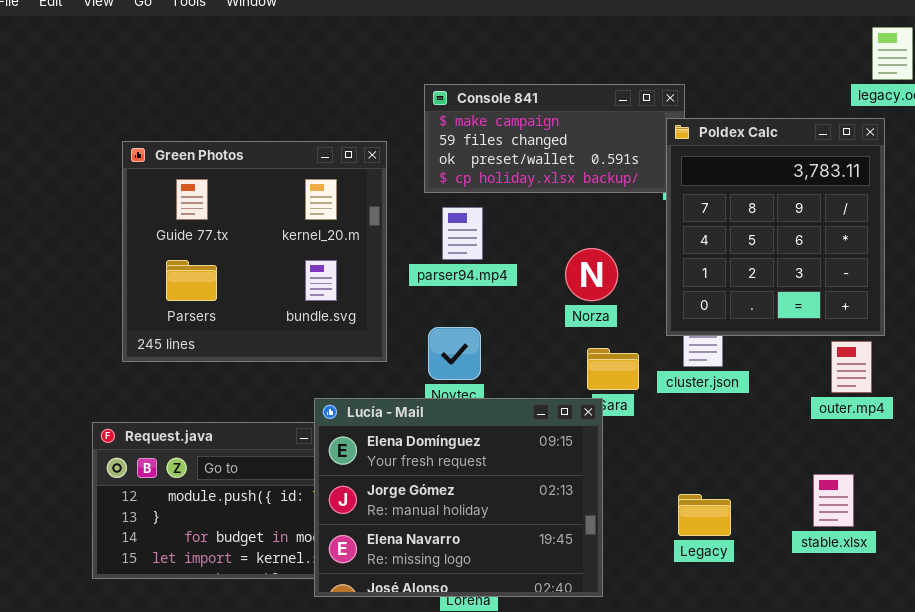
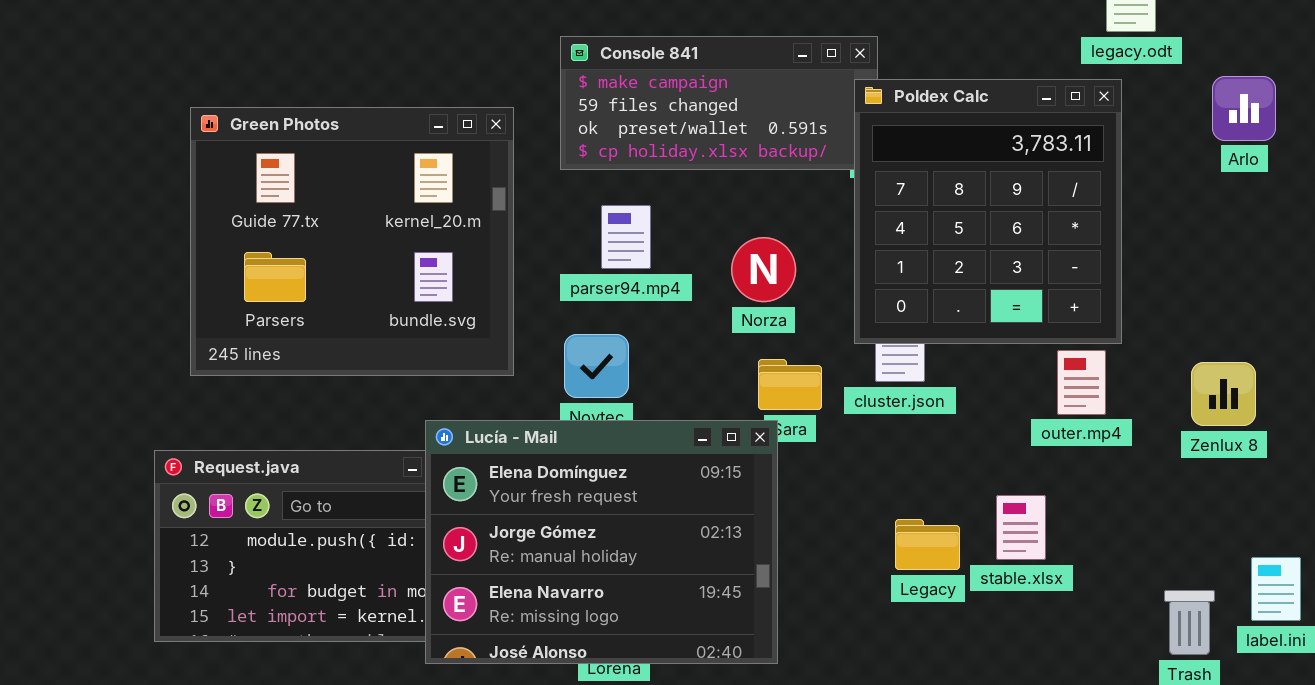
parser94.mp4: [442,207,483,260] -> [601,205,651,269], moved
stable.xlsx: [813,474,854,527] -> [996,495,1046,560], moved
Legacy: [678,494,731,536] -> [895,519,960,570], moved

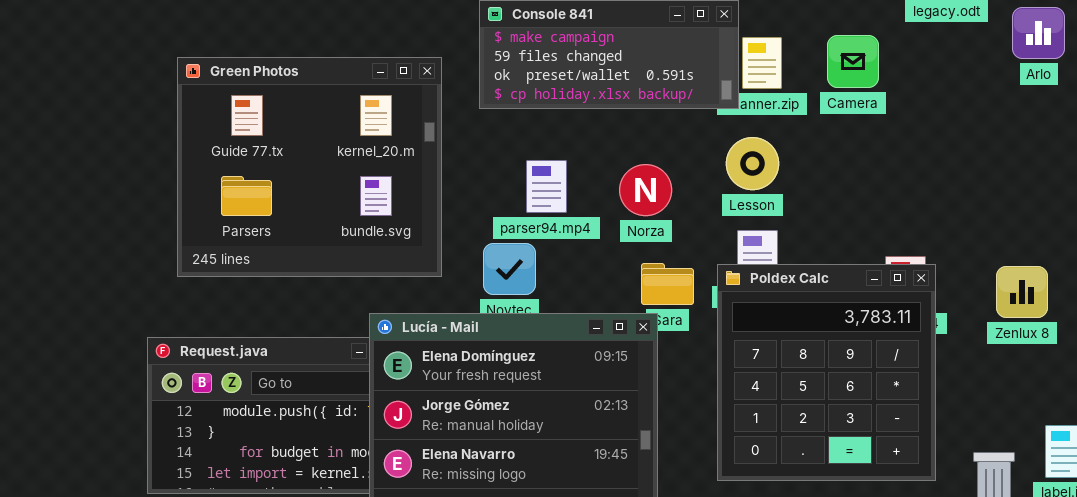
Arlo: [1212,76,1276,141] -> [1012,7,1065,59], moved
Poldex Calc: [854,79,1122,344] -> [717,264,936,481], moved
parser94.mp4: [601,205,651,269] -> [526,160,567,213], moved

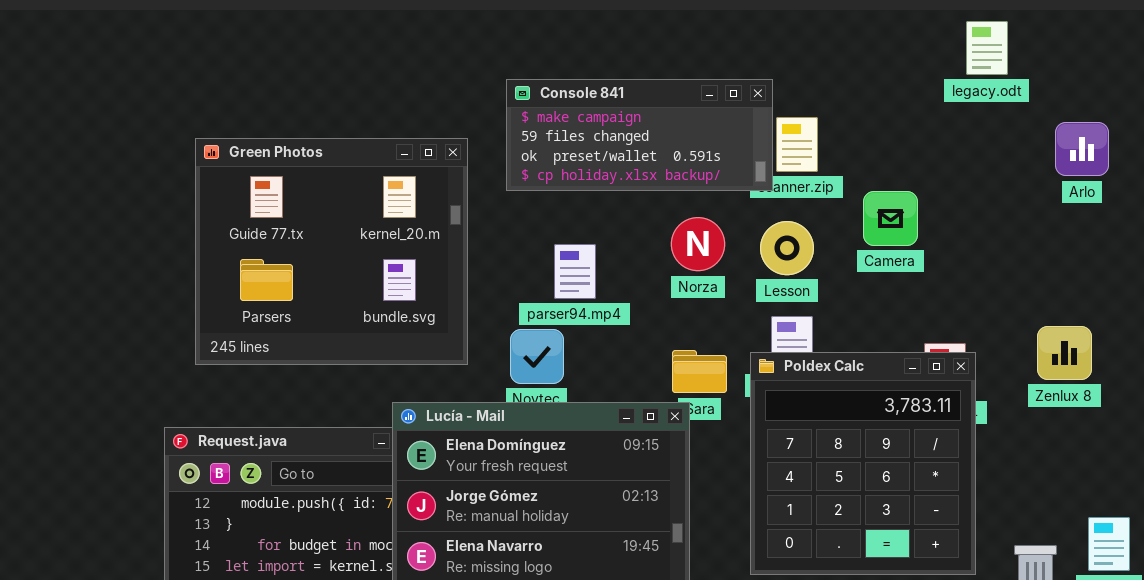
Arlo: [1012,7,1065,59] -> [1055,122,1109,176], moved
Camera: [827,35,879,88] -> [863,191,918,246], moved
Norza: [619,164,672,216] -> [671,217,725,271], moved
Zenlux 8: [996,266,1048,318] -> [1037,326,1092,380], moved

